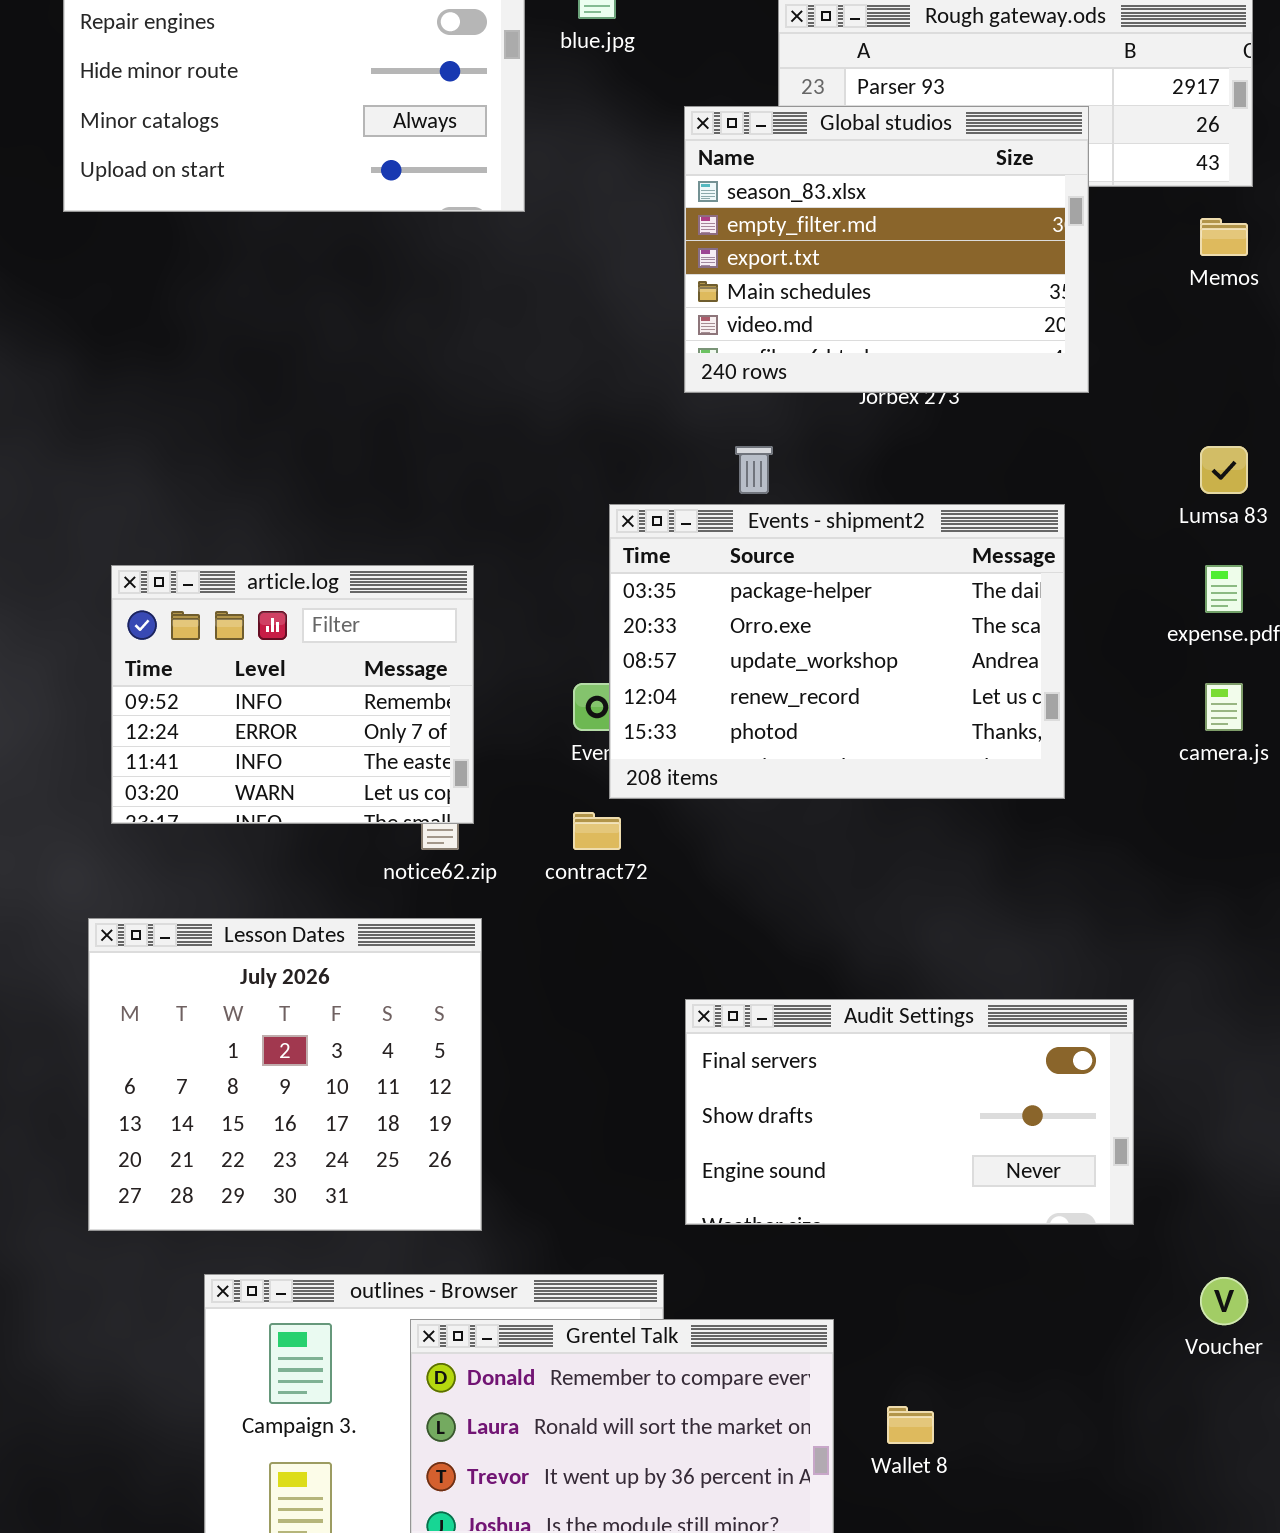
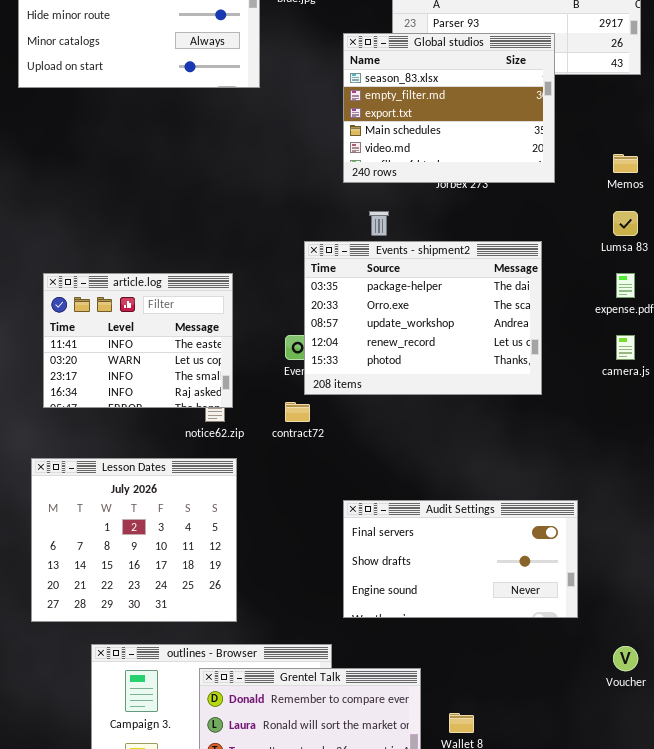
Memos: [1200,218,1248,256] -> [613,154,638,173], moved
article.log: [111,565,474,824] -> [43,273,233,408], scrolled down 2 rows

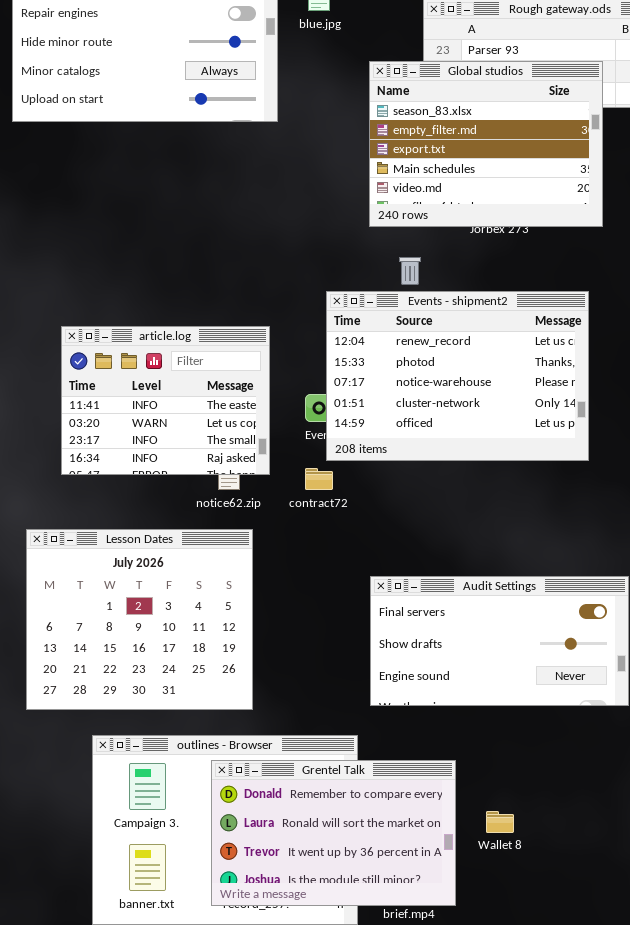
Events - shipment2: [304,241,542,395] -> [326,291,589,461], scrolled down 3 rows
article.log: [43,273,233,408] -> [61,326,270,475], moved

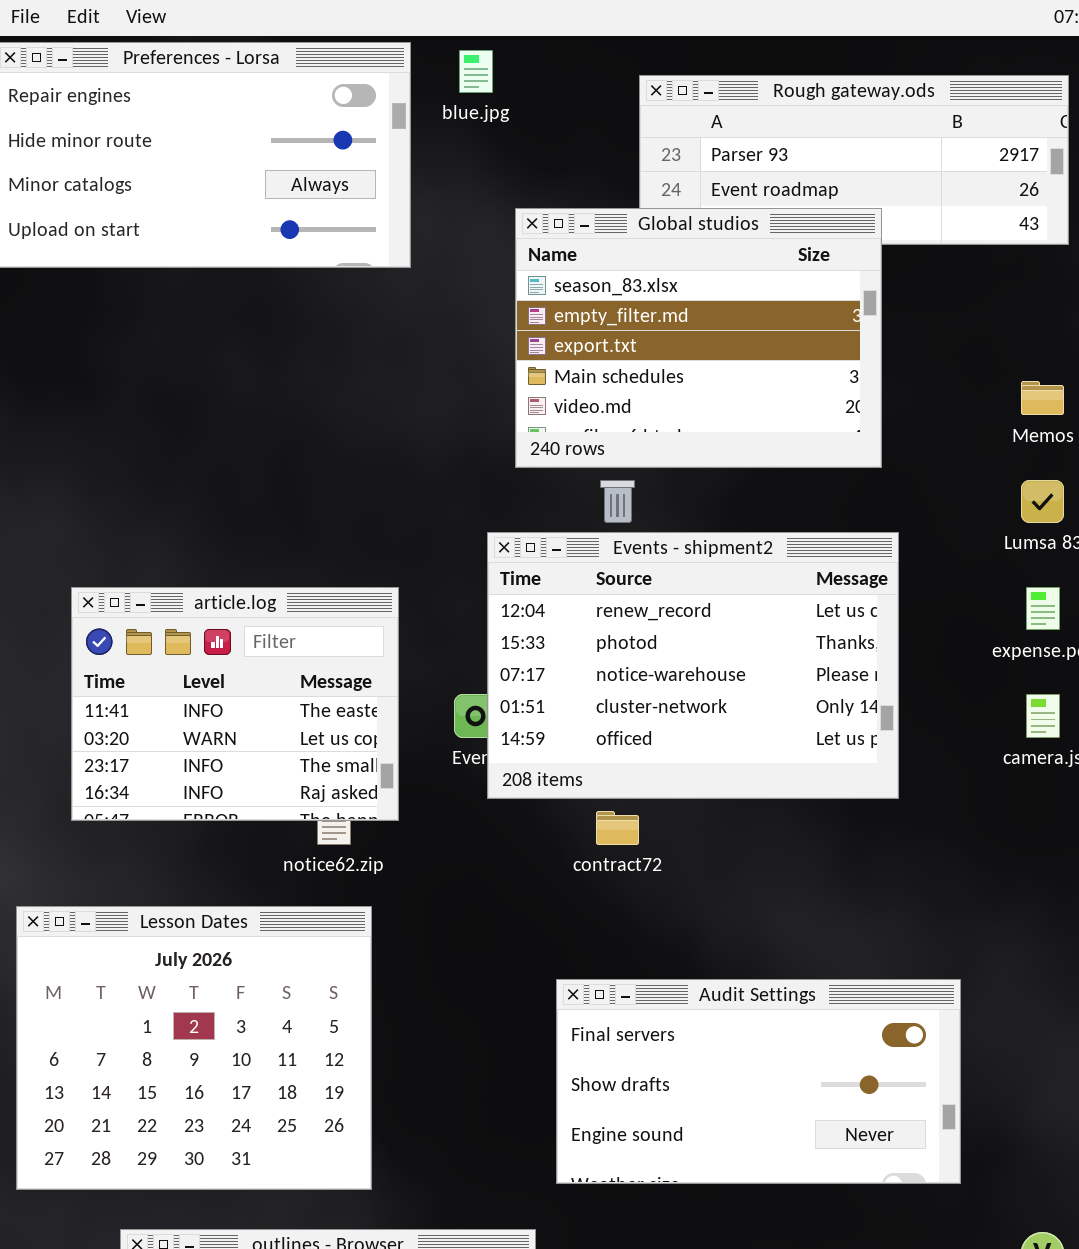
Global studios: [369,61,603,227] -> [515,208,882,468], moved
contract72: [305,468,333,490] -> [596,811,639,845], moved

